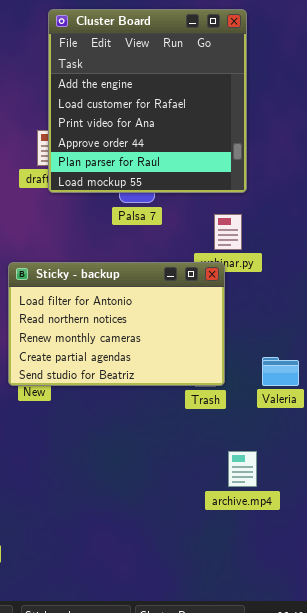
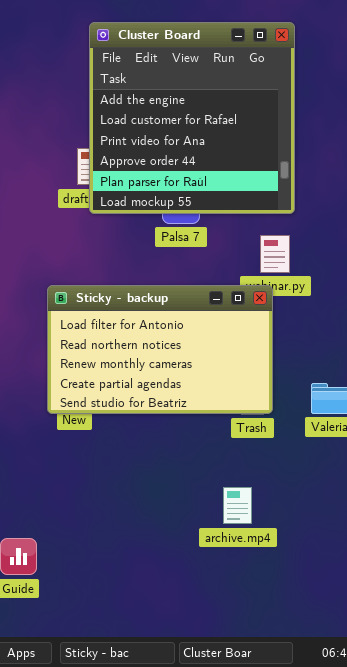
archive.mp4: [228,451,257,487] -> [223,487,252,524], moved

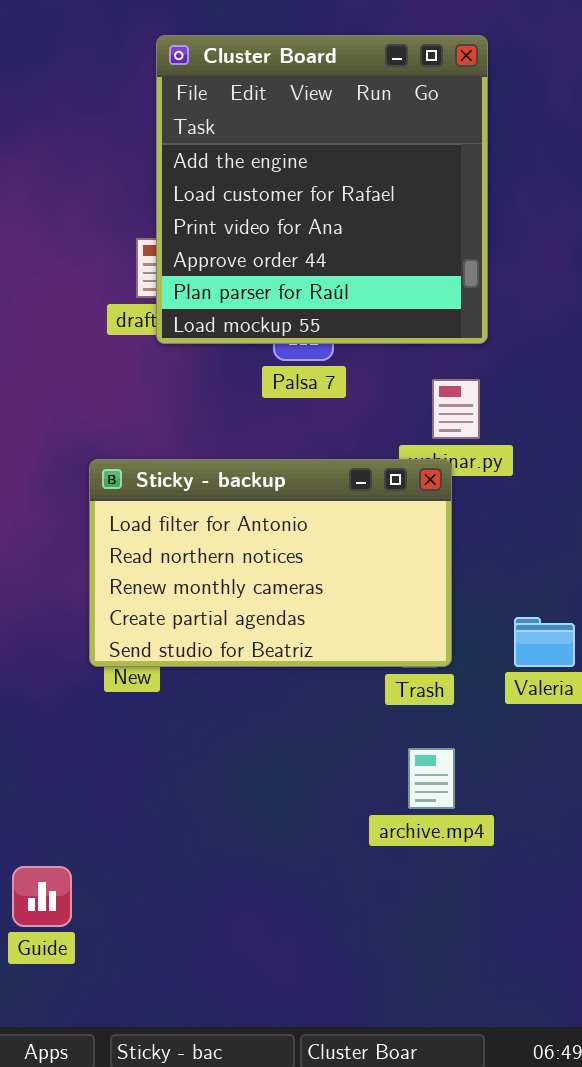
archive.mp4: [223,487,252,524] -> [408,748,455,809], moved

